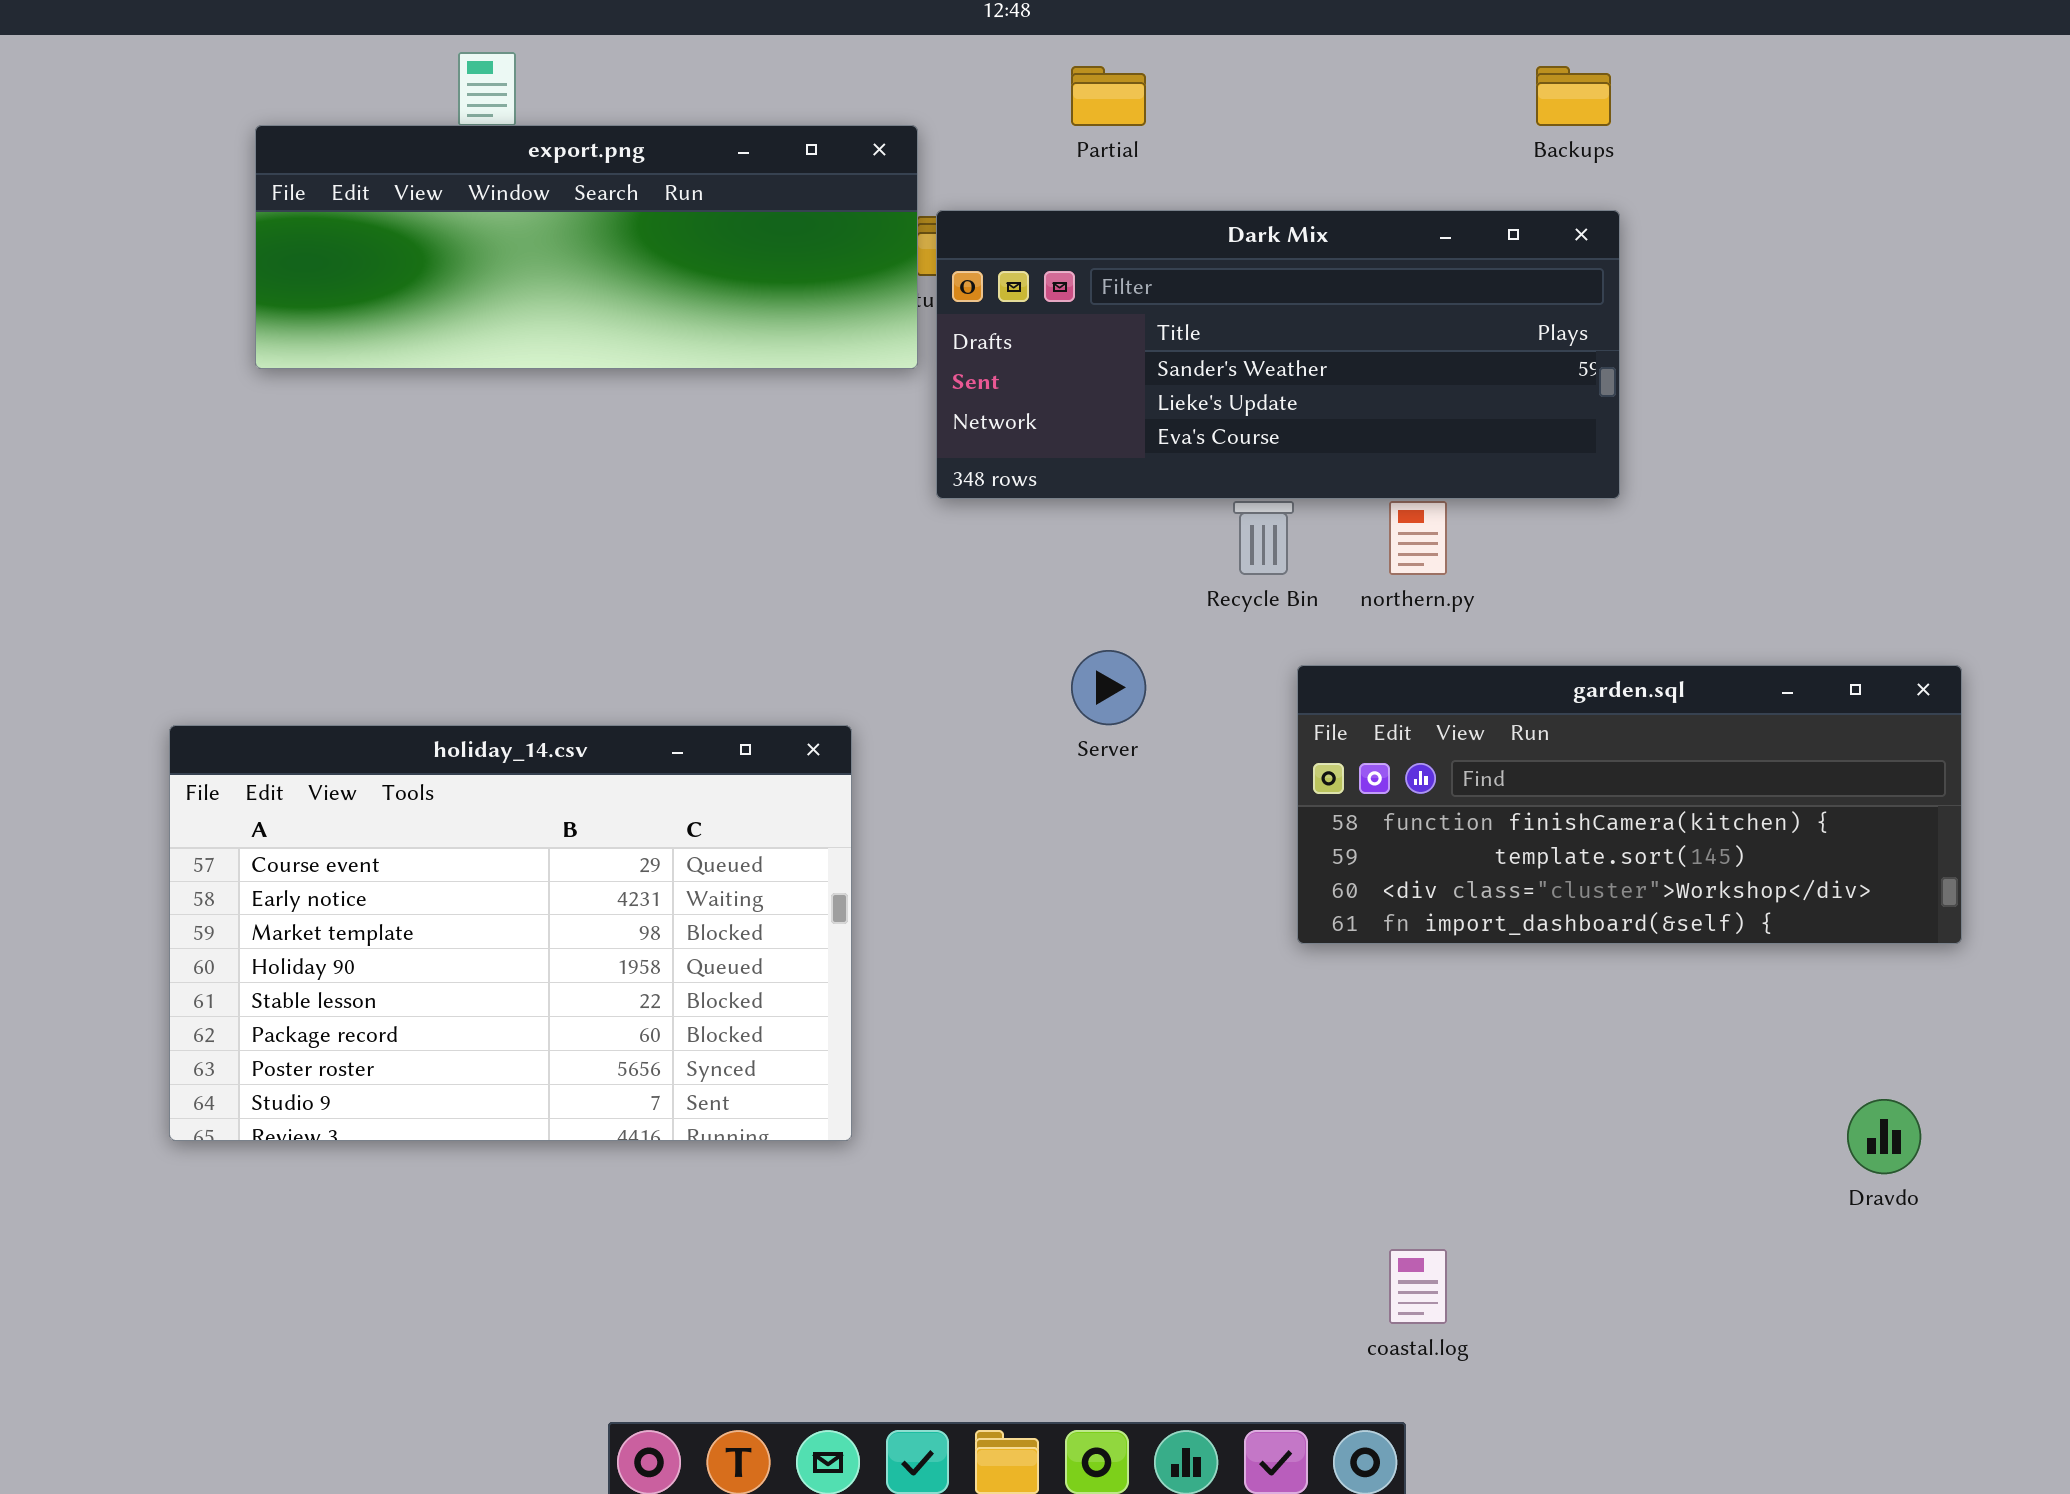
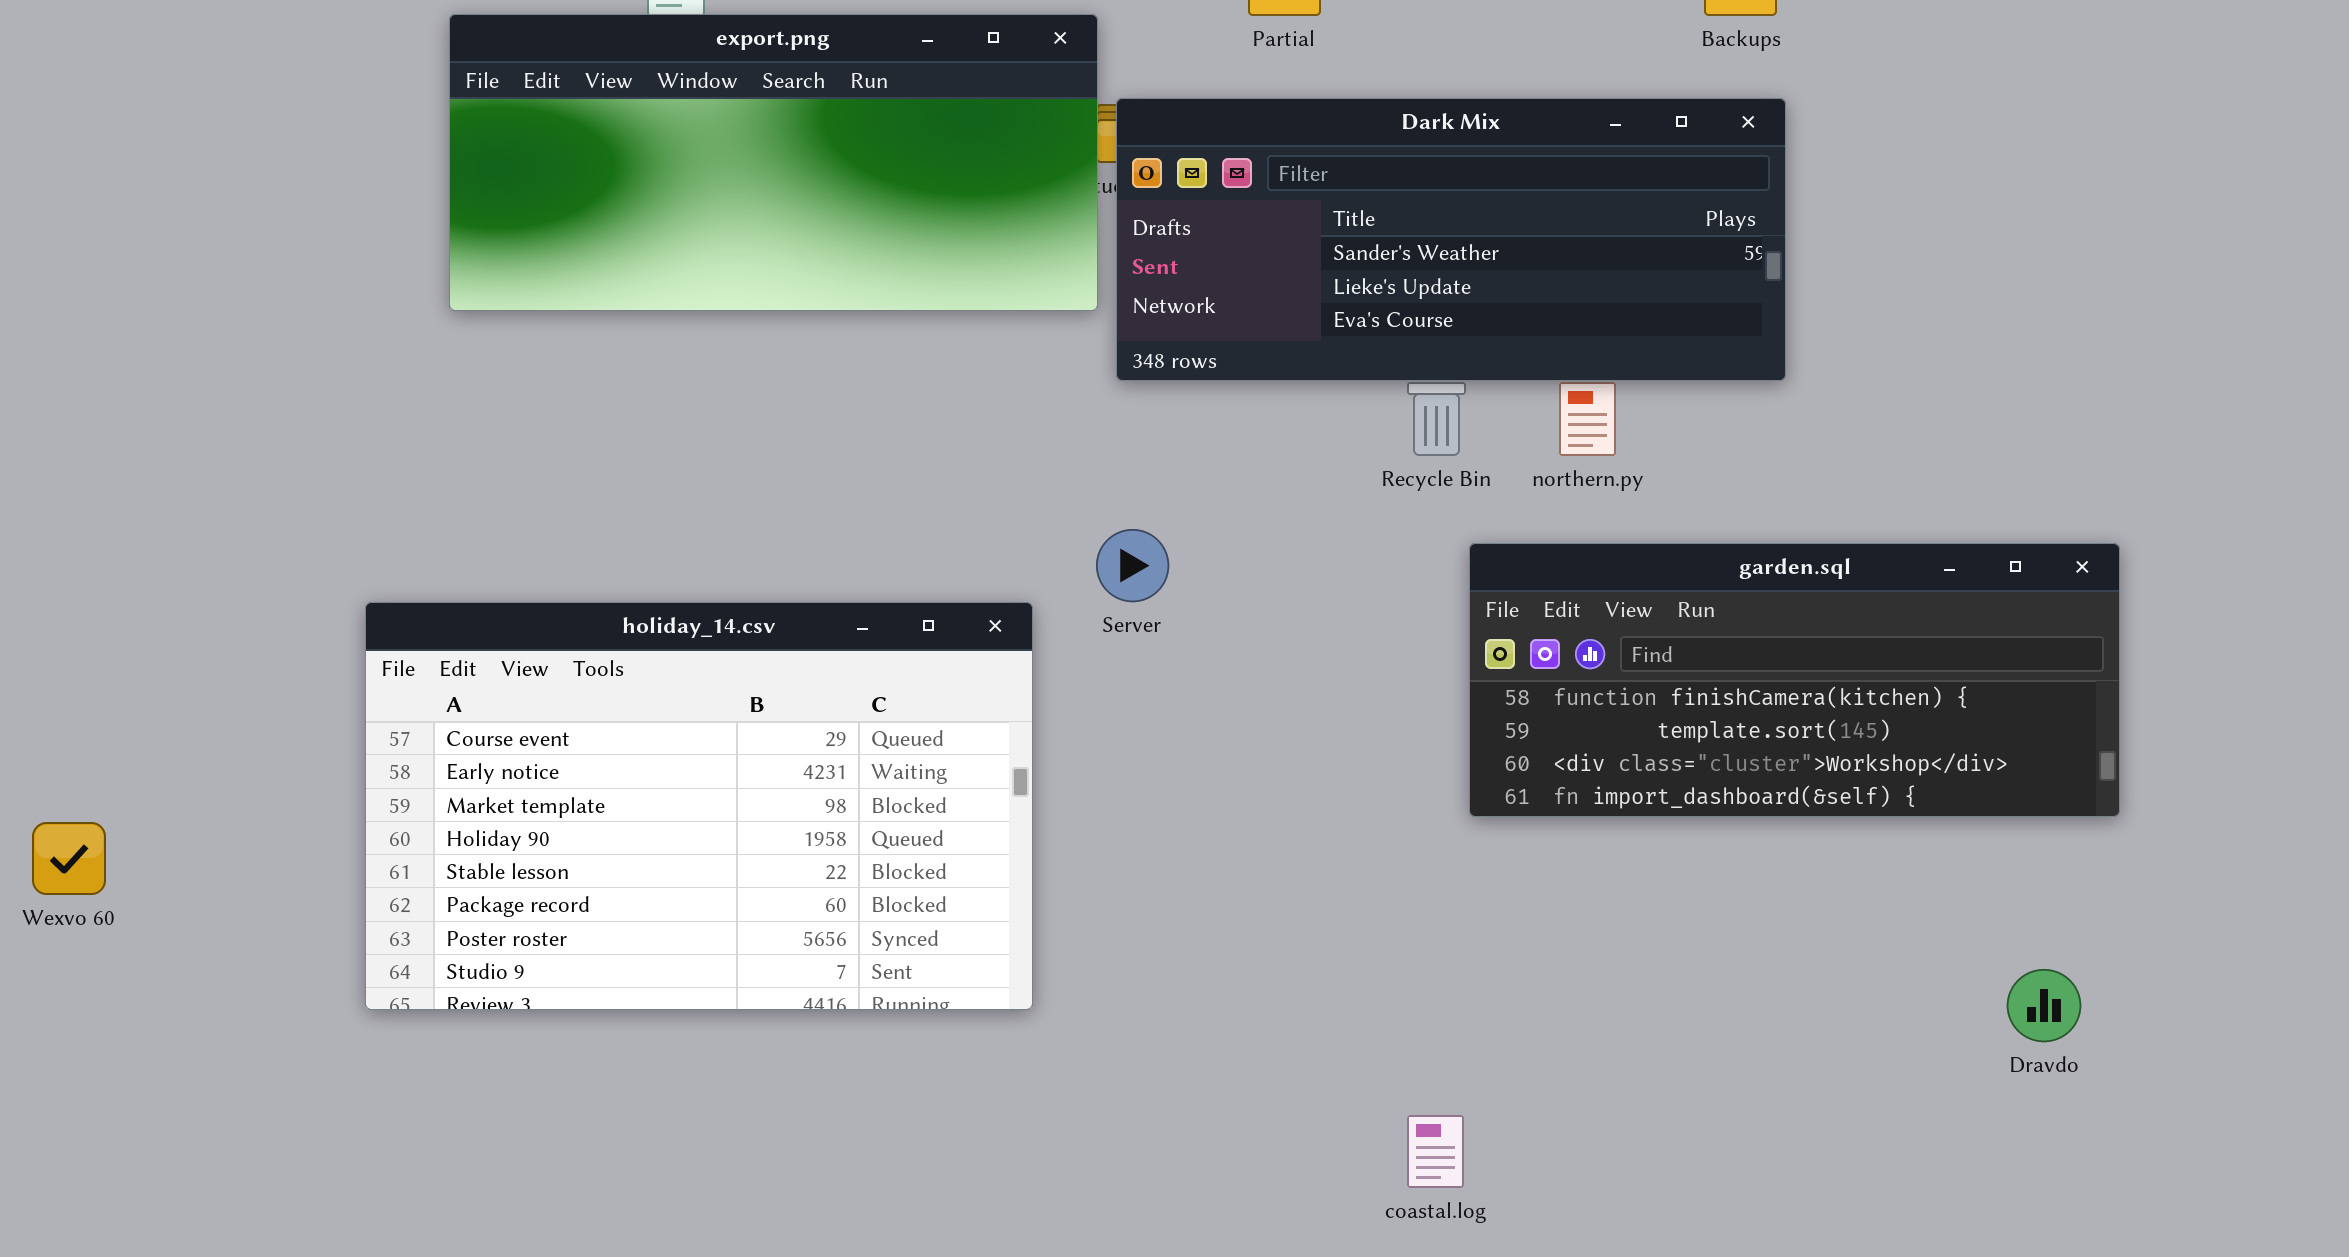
export.png: [255,125,918,369] -> [449,14,1098,311], resized
Server: [1071,650,1146,725] -> [1096,529,1169,602], moved
coastal.log: [1389,1249,1447,1324] -> [1407,1115,1464,1188], moved

